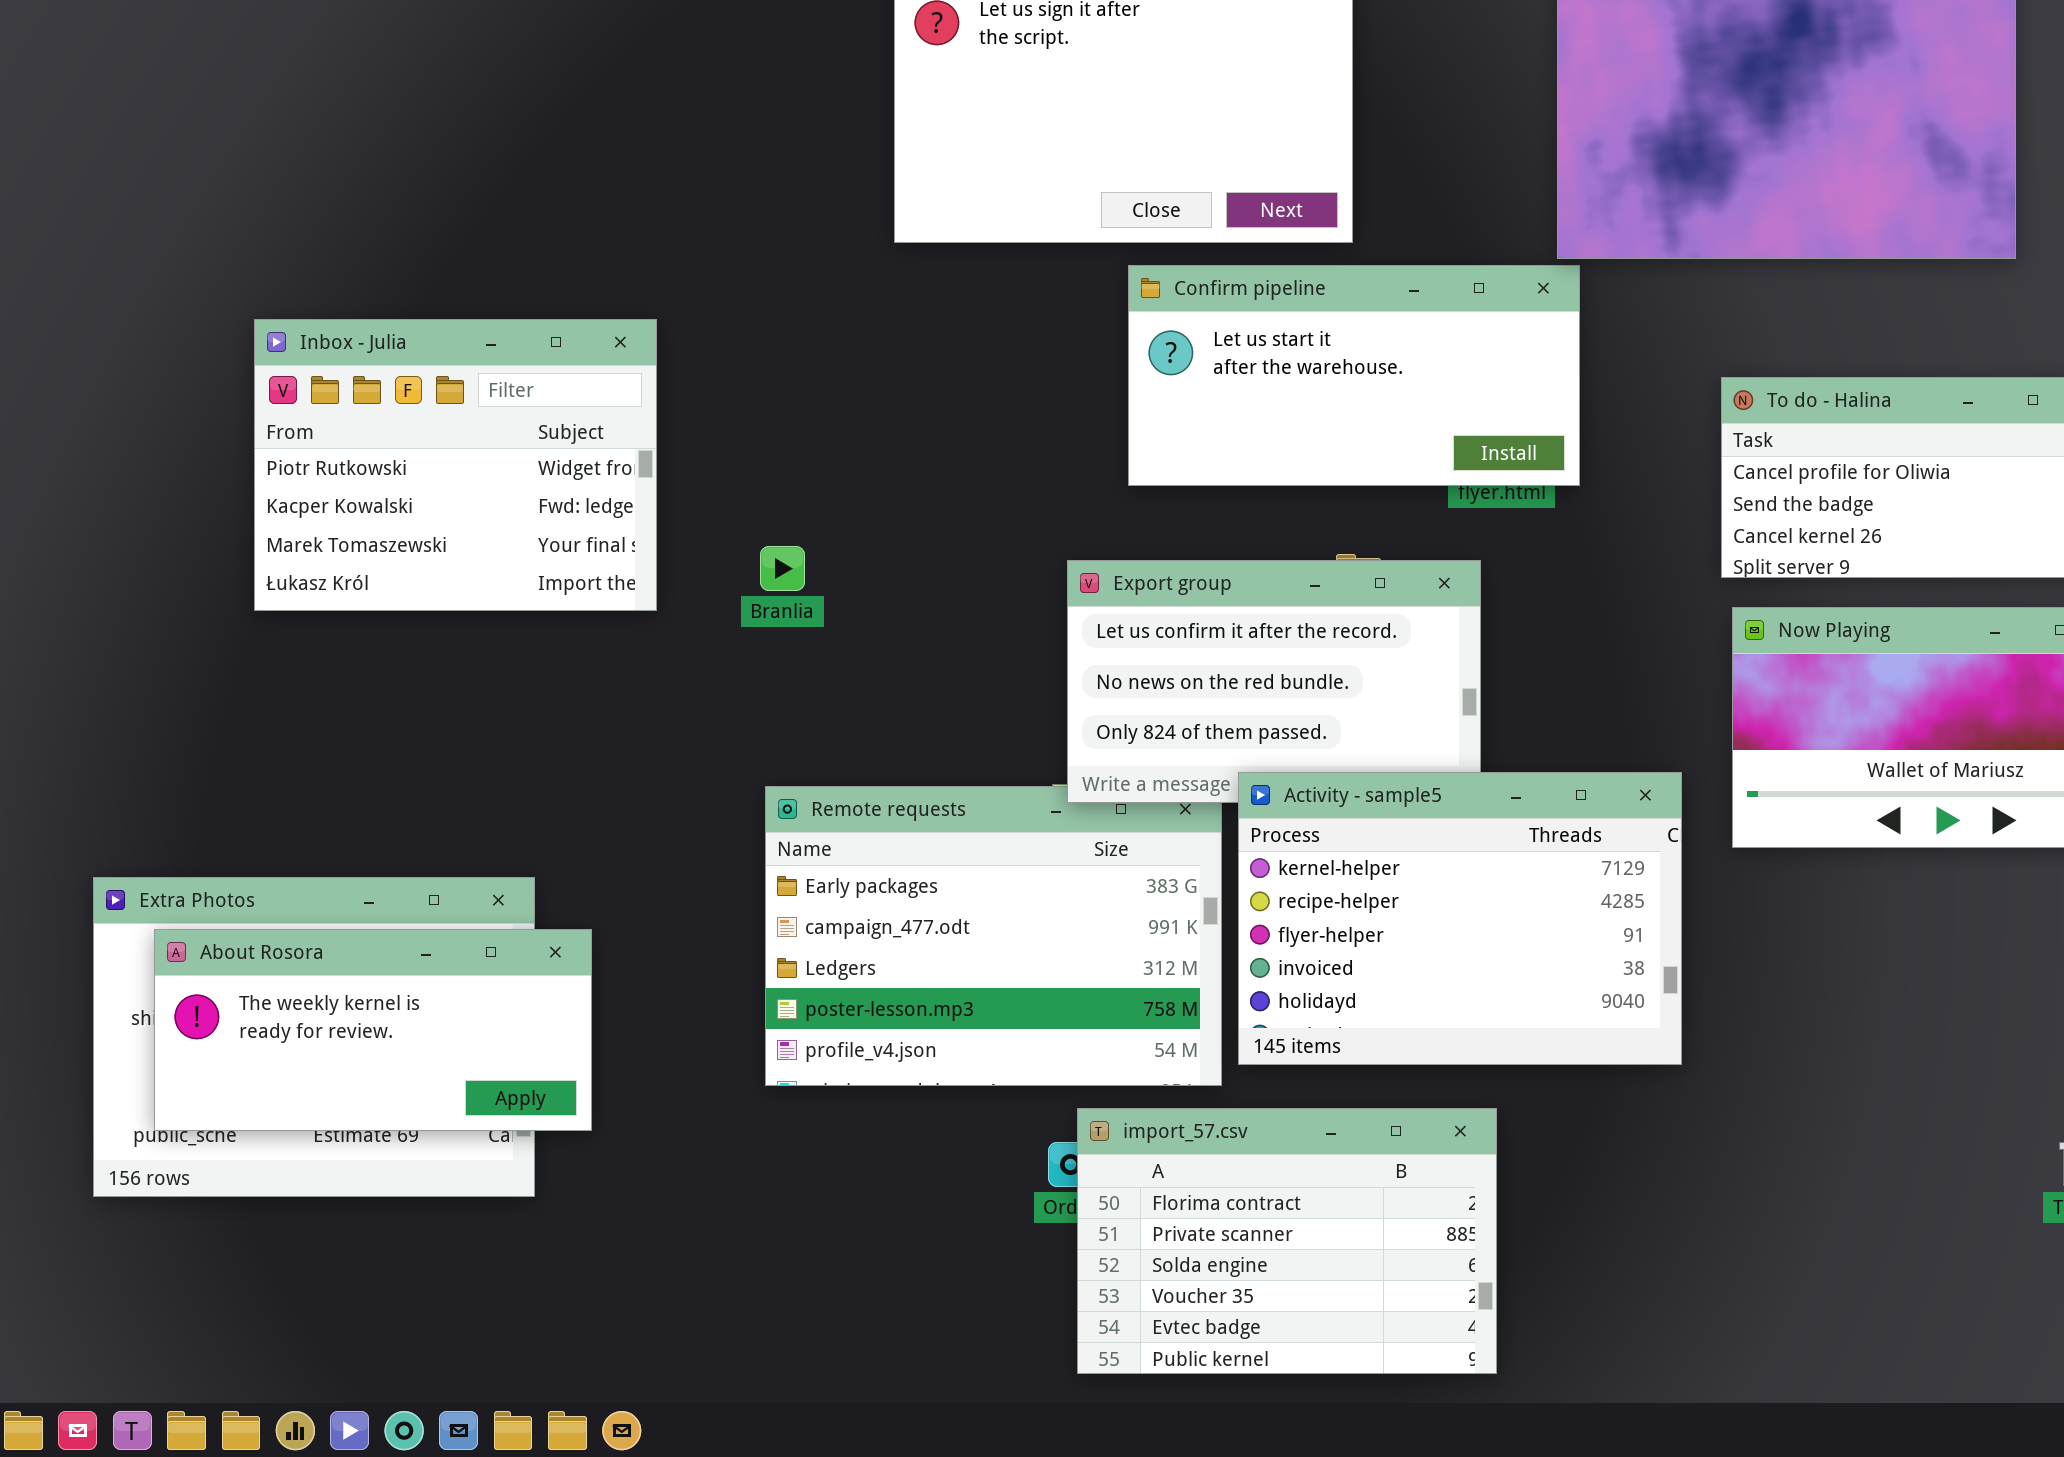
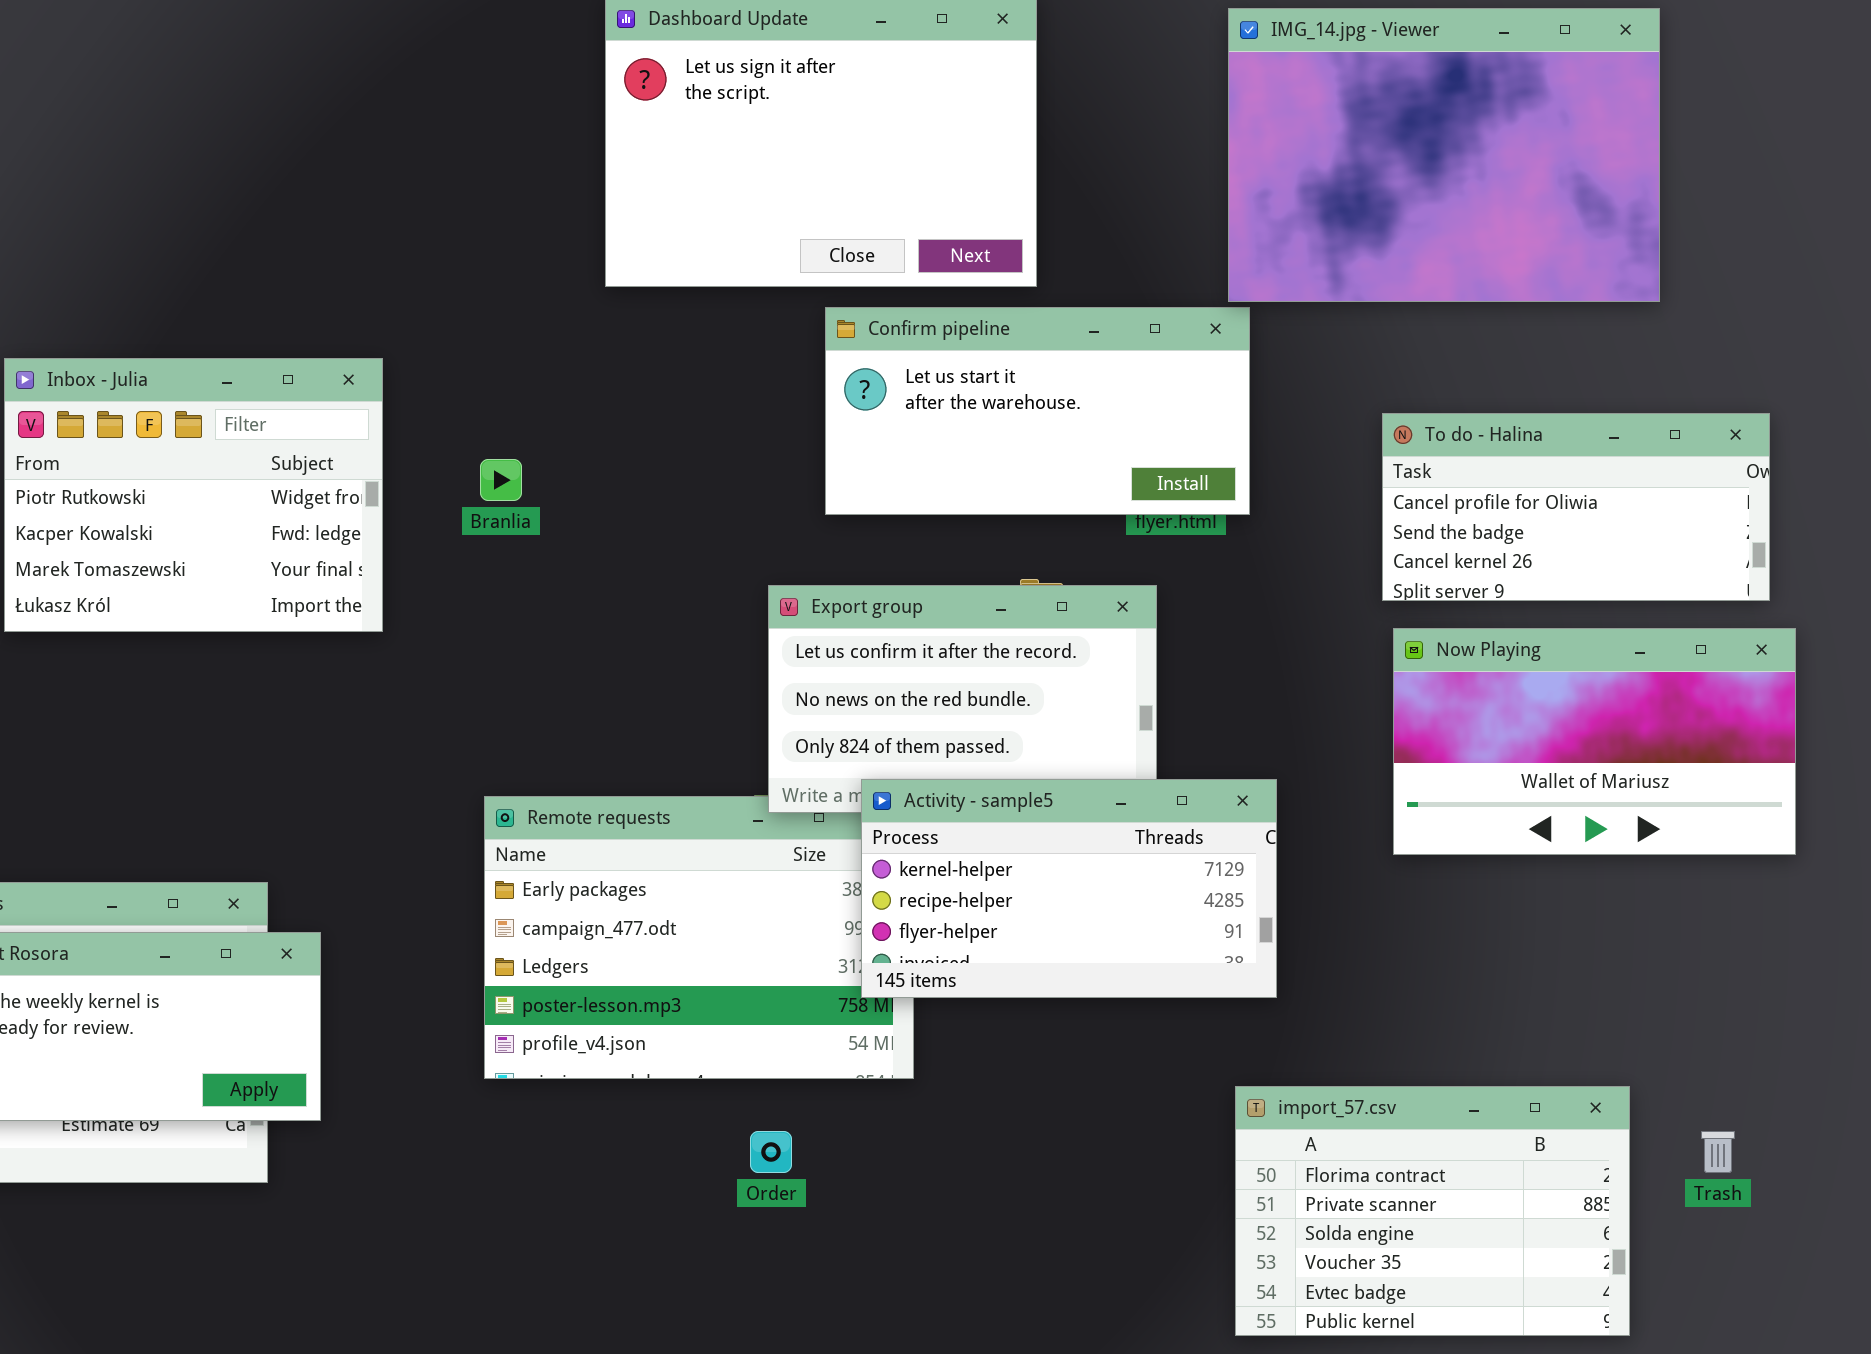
Branlia: [760,546,805,591] -> [480,459,522,501], moved
Activity - sample5: [1238,772,1682,1065] -> [861,779,1277,998], moved, resized
import_57.csv: [1077,1108,1497,1374] -> [1235,1086,1630,1336], moved

